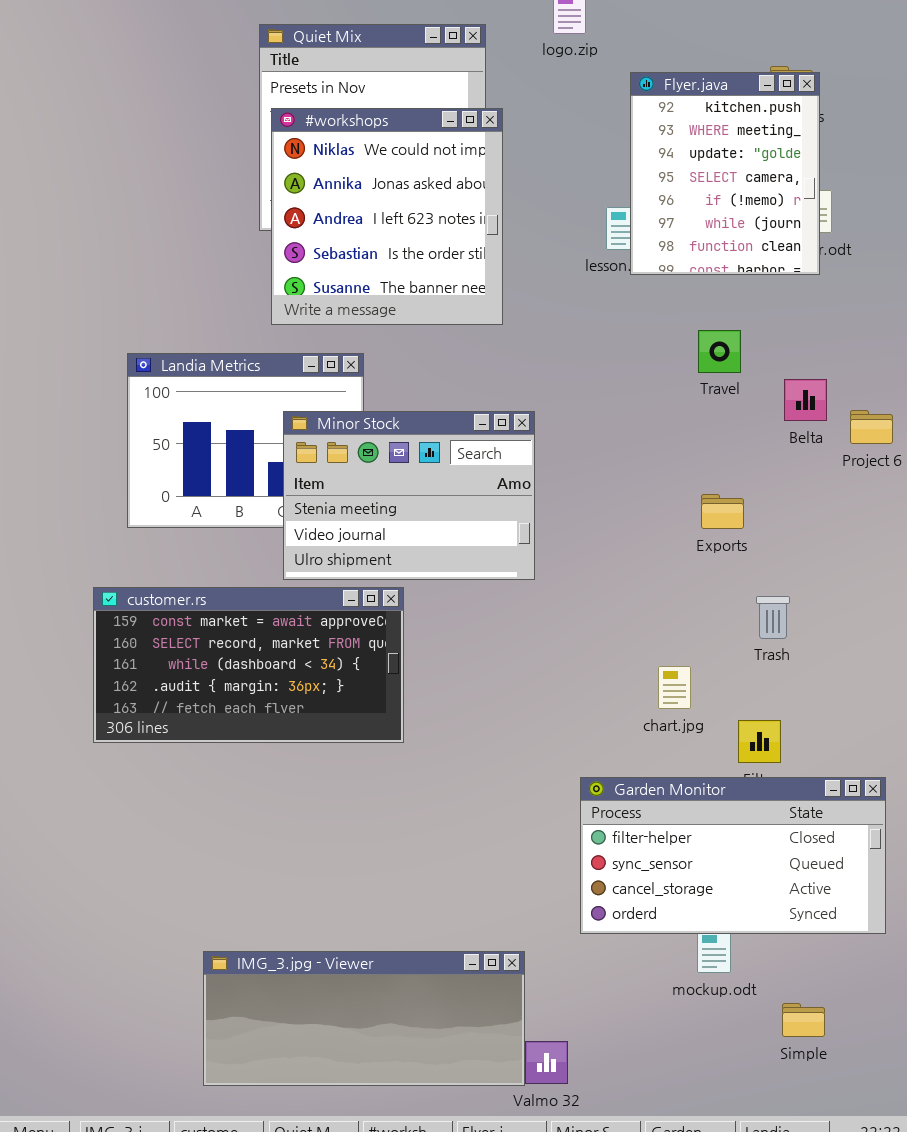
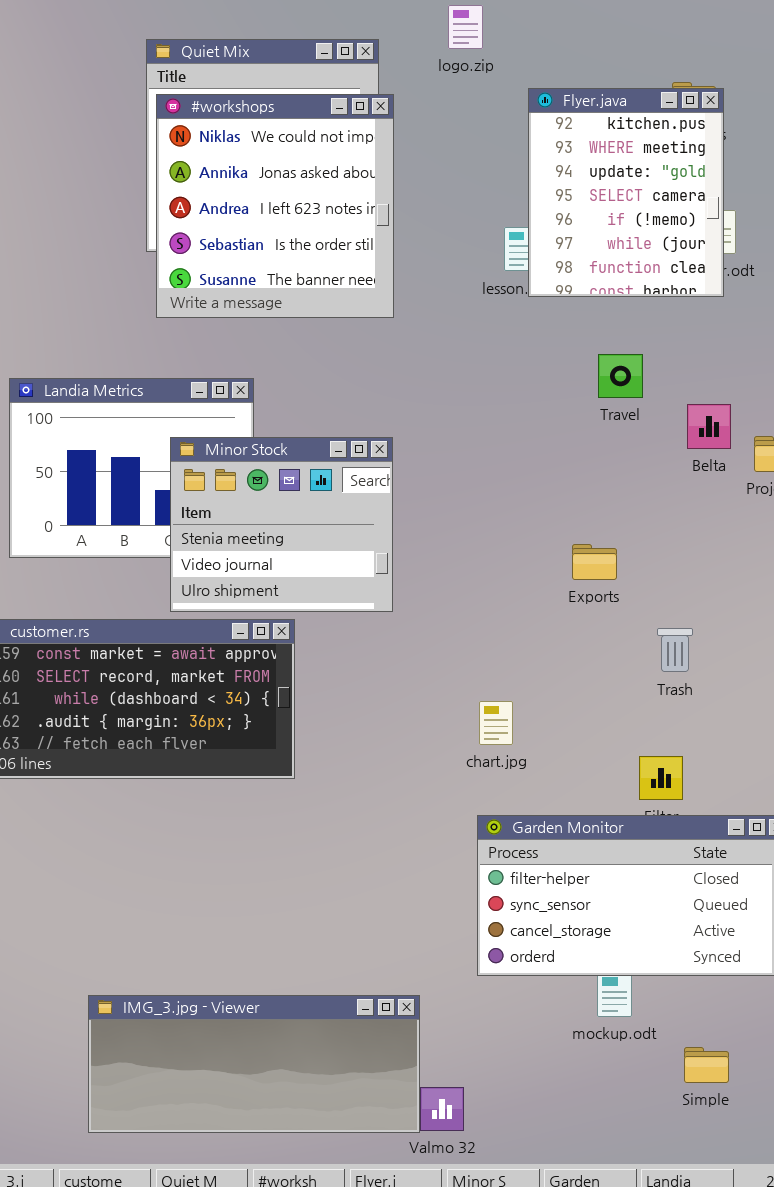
#workshops: [271,108,503,325] -> [156,94,394,318], moved
Minor Stock: [283,411,535,580] -> [170,437,393,612], resized
Exports: [701,494,744,529] -> [572,544,617,580], moved
chart.jpg: [658,666,691,709] -> [479,701,513,745], moved

